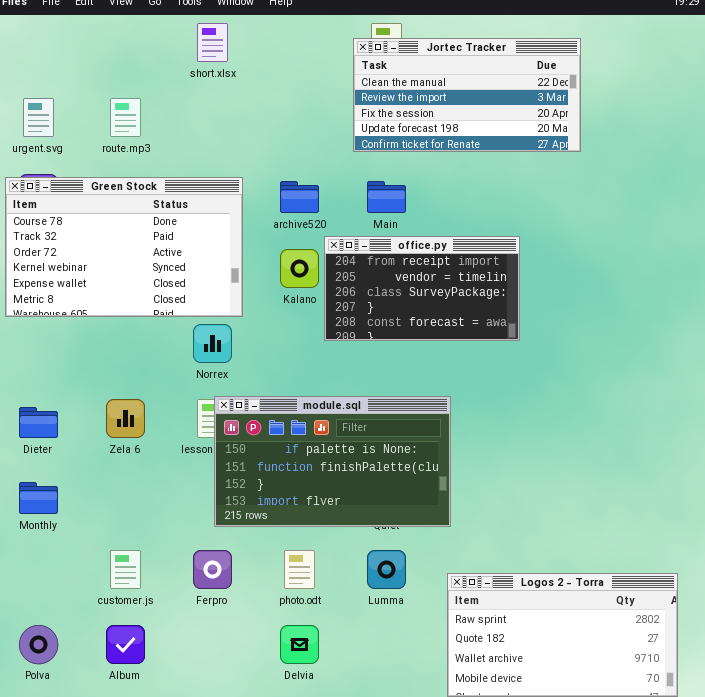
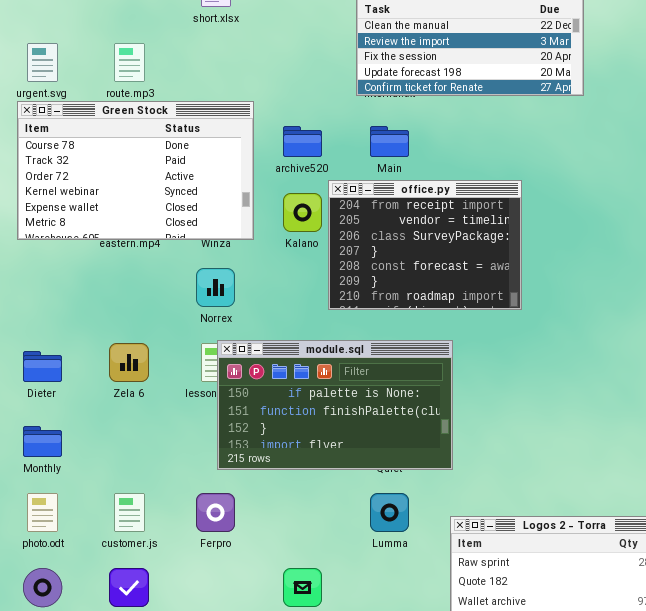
Green Stock: [5,177,243,317] -> [17,101,254,240], moved
office.py: [324,236,520,341] -> [328,180,522,310], resized
photo.odt: [284,550,315,589] -> [27,493,58,532], moved

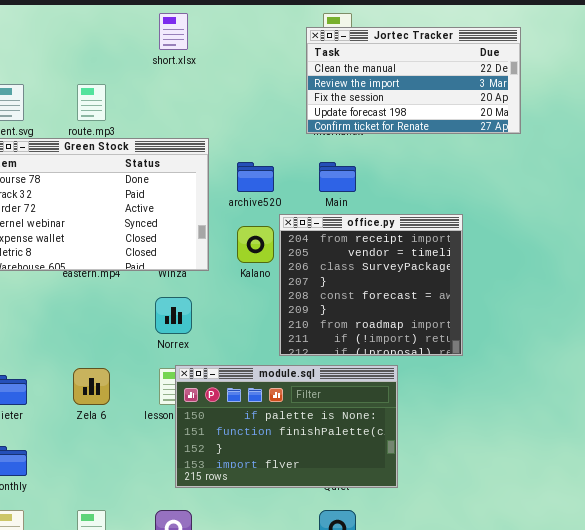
office.py: [328,180,522,310] -> [279,214,463,356], resized

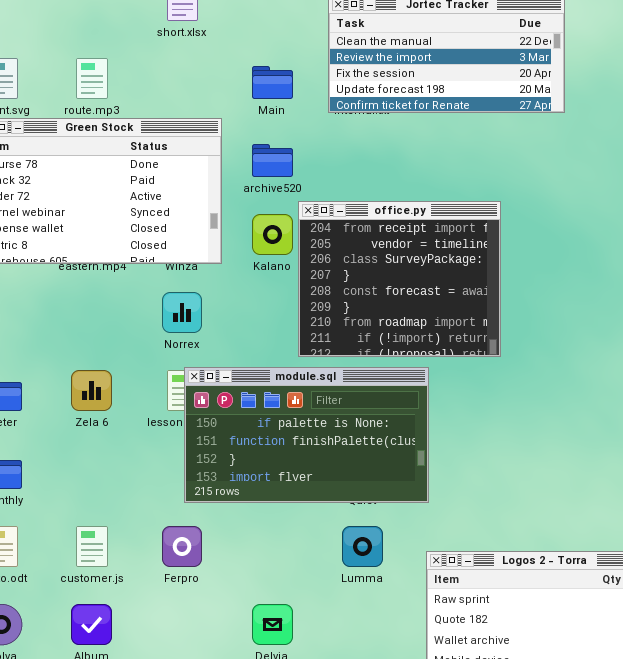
Main: [319,162,356,192] -> [252,66,293,99], moved

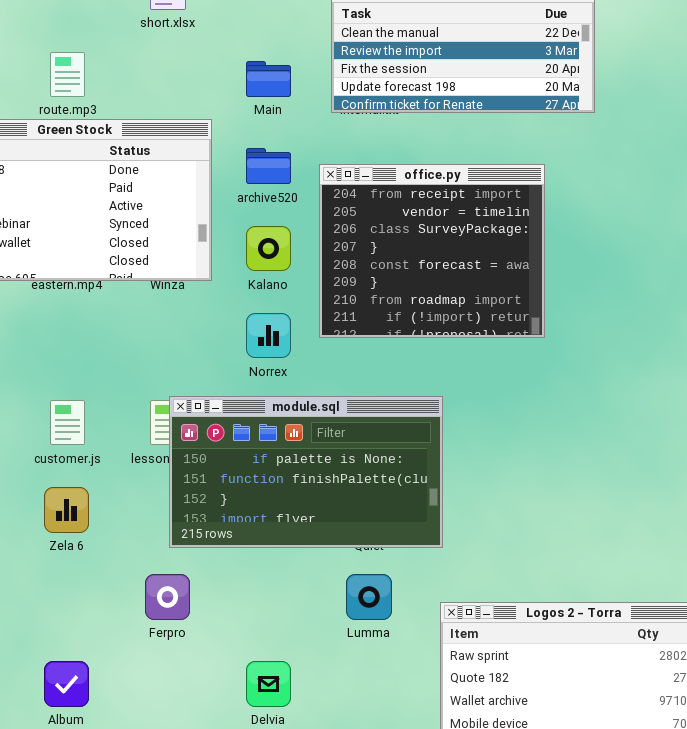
office.py: [298,201,501,357] -> [319,164,545,338], moved
Norrex: [162,292,202,333] -> [246,313,291,358], moved
Zela 6: [71,370,112,411] -> [44,487,89,533], moved
customer.js: [76,526,108,567] -> [50,400,85,445], moved

